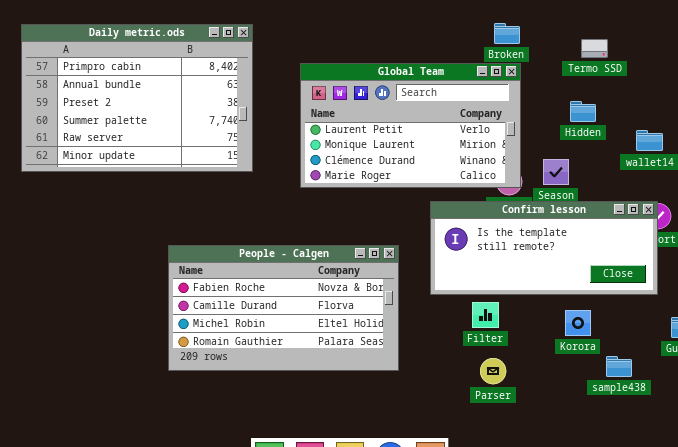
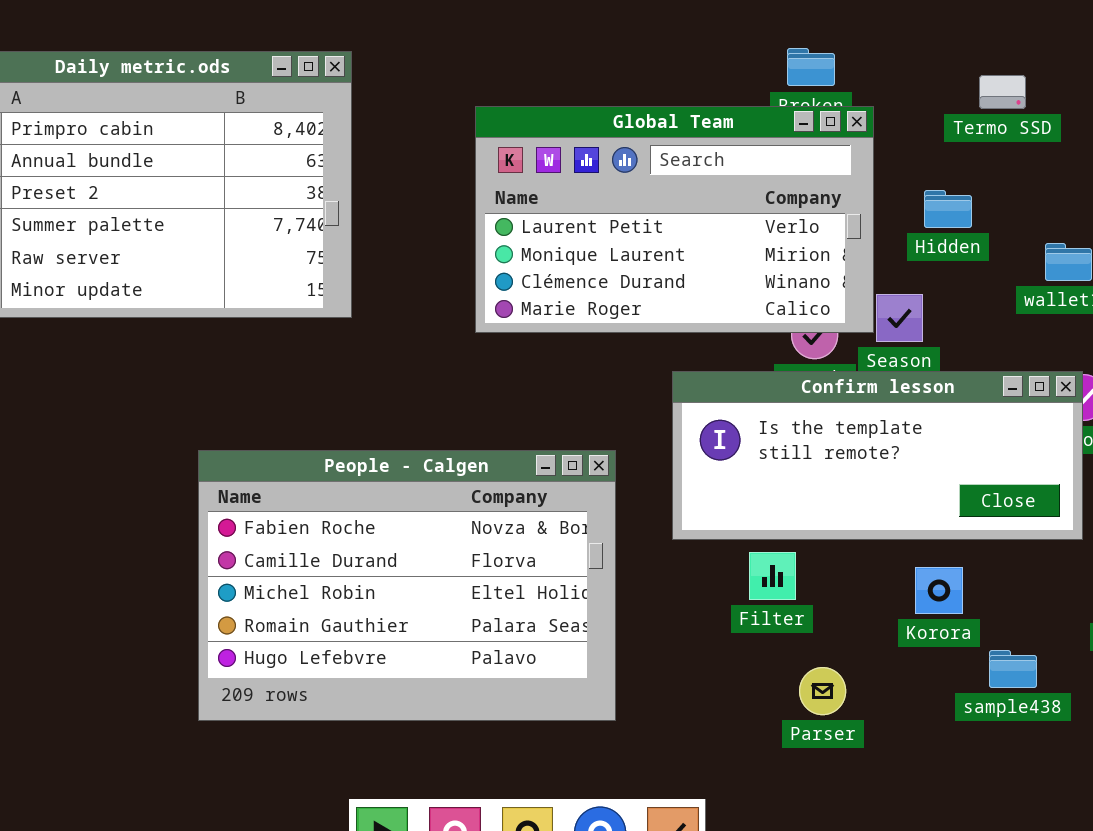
Termo SSD: [581,39,608,58] -> [979,75,1026,109], moved
Global Team: [300,63,521,188] -> [475,106,874,333], moved
People - Calgen: [168,245,399,371] -> [198,450,616,721], resized
Parser: [480,358,506,384] -> [799,667,846,715], moved

